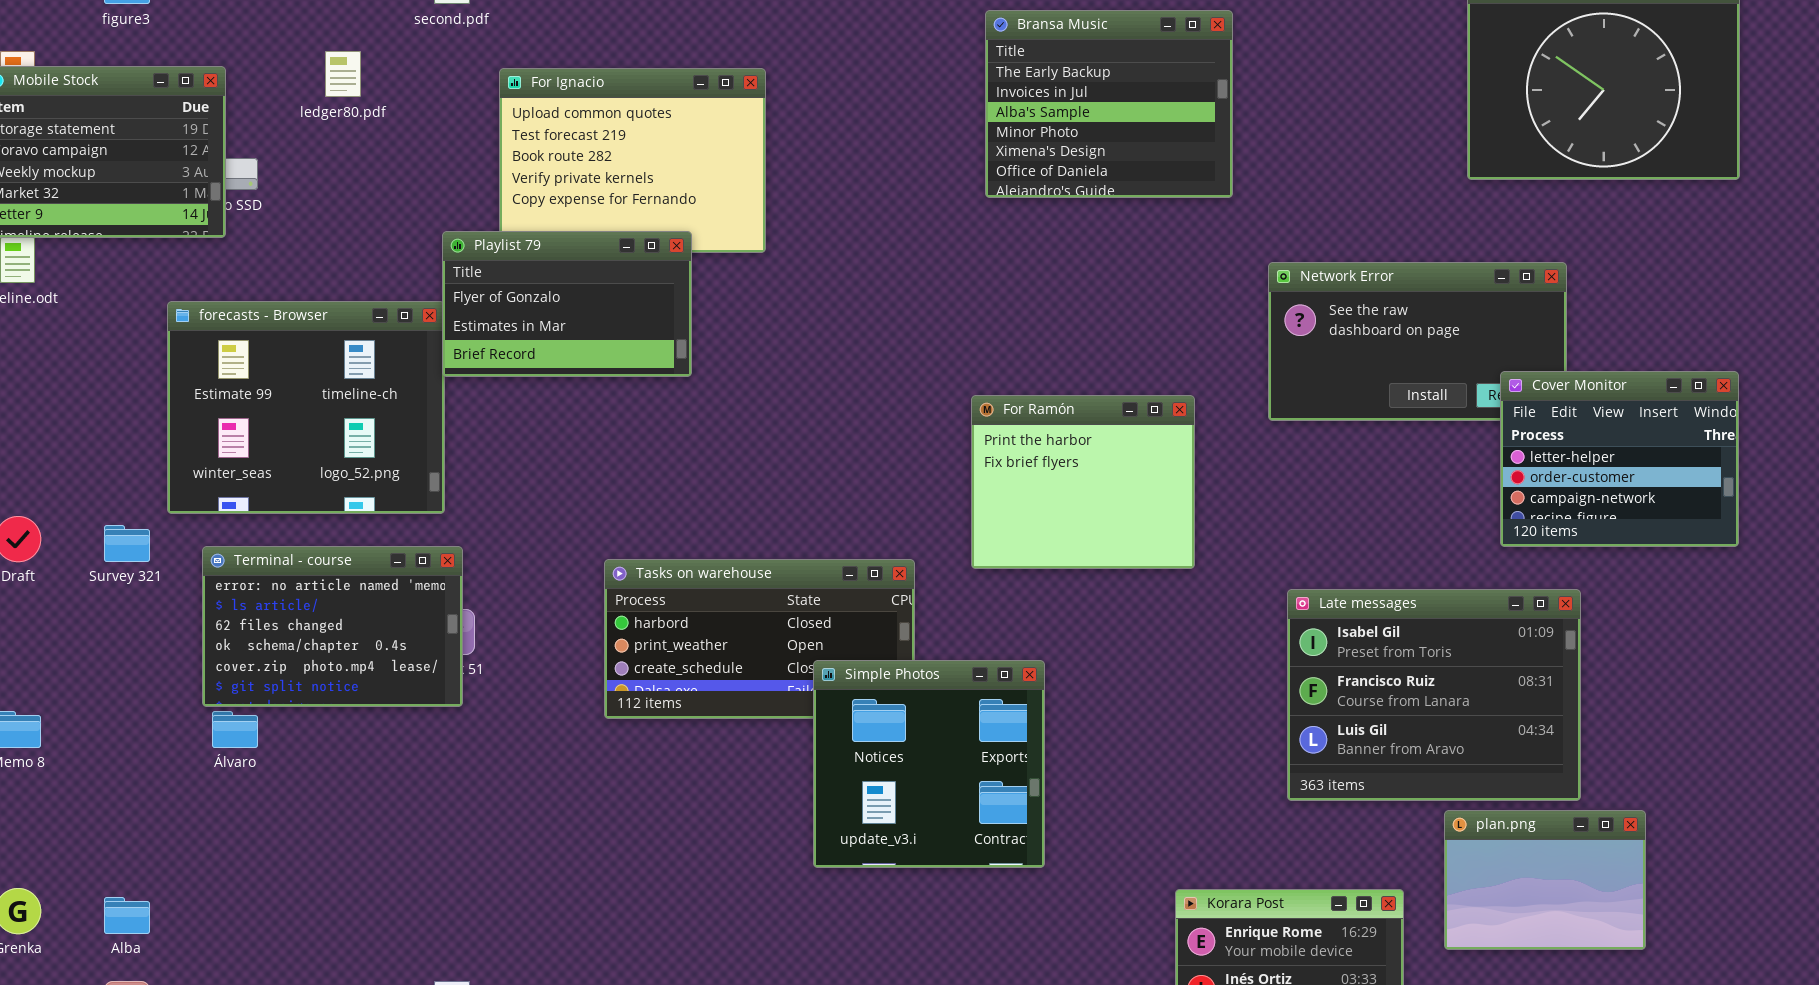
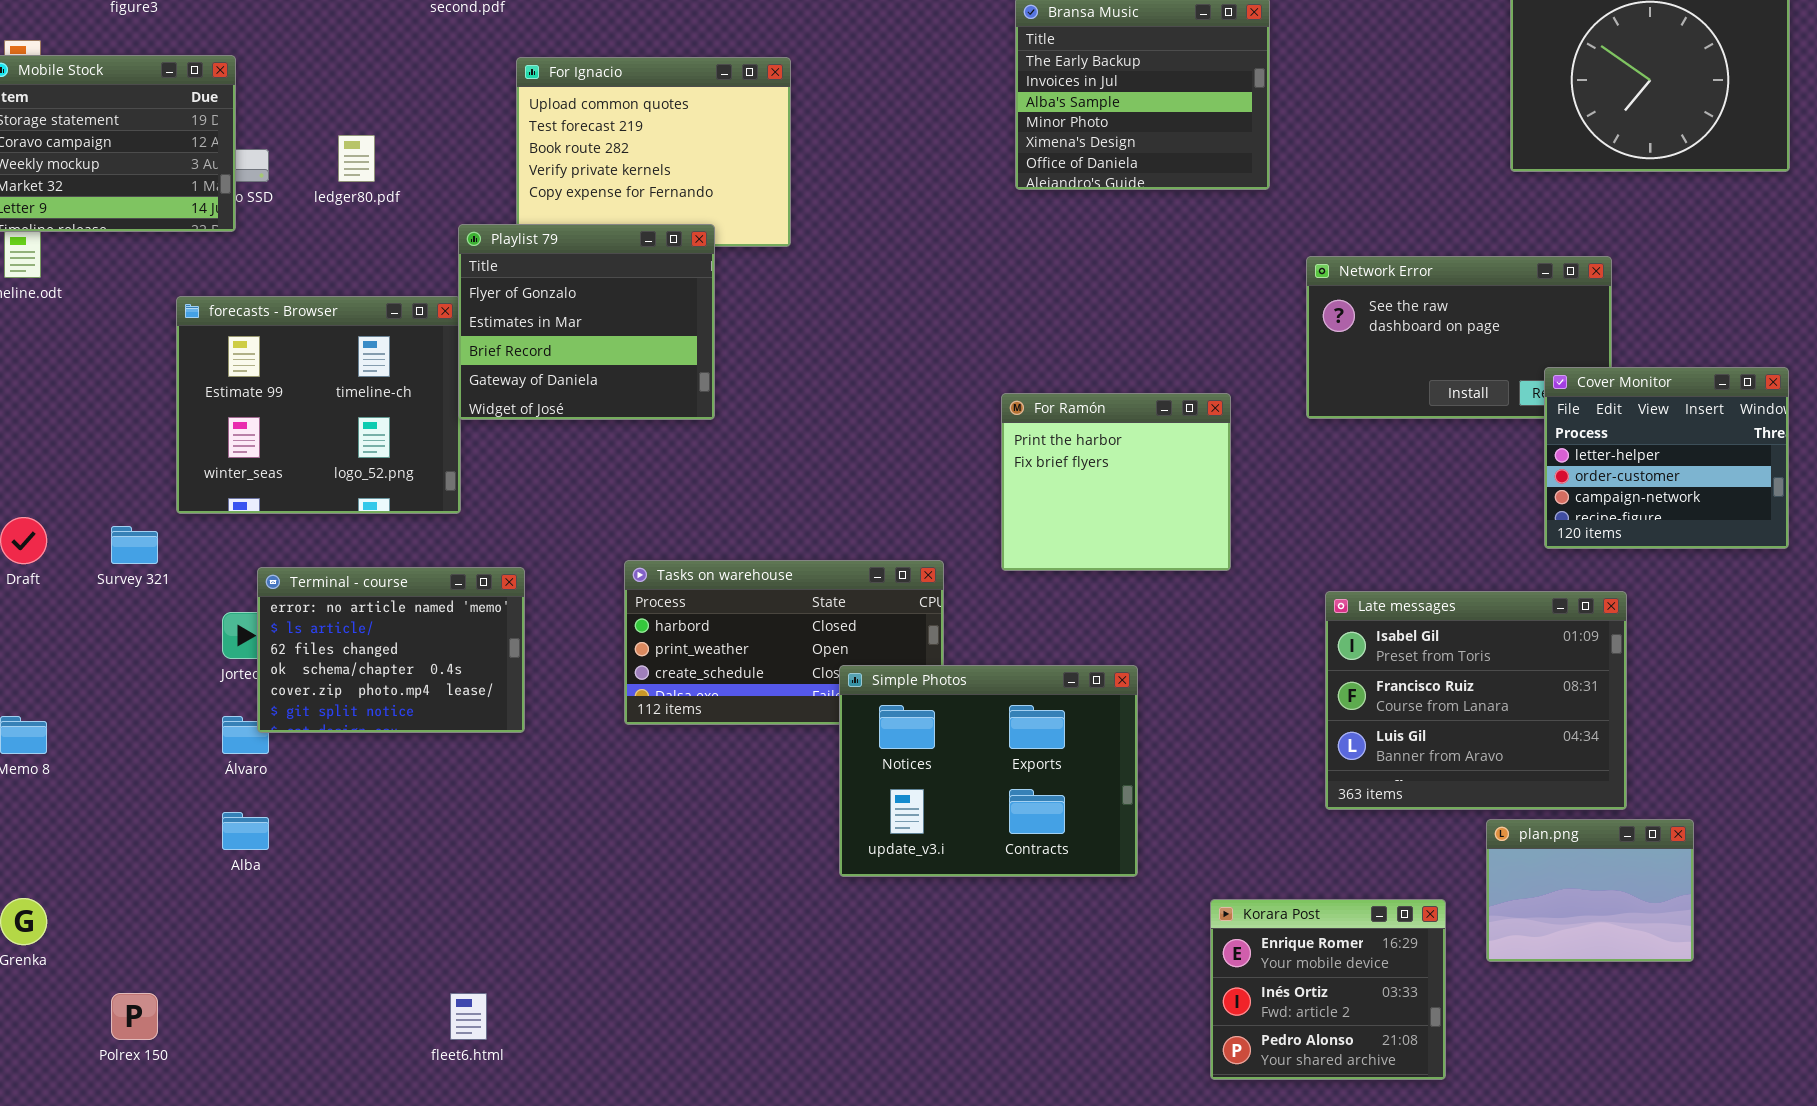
ledger80.pdf: [325,51,361,97] -> [338,135,375,182], moved
Playlist 79: [442,231,692,377] -> [458,224,715,420], resized
Terminal - course: [202,546,463,707] -> [257,567,525,733], moved
Simple Photos: [813,660,1045,868] -> [839,665,1138,877], resized
Alba: [104,897,150,934] -> [222,812,269,850], moved

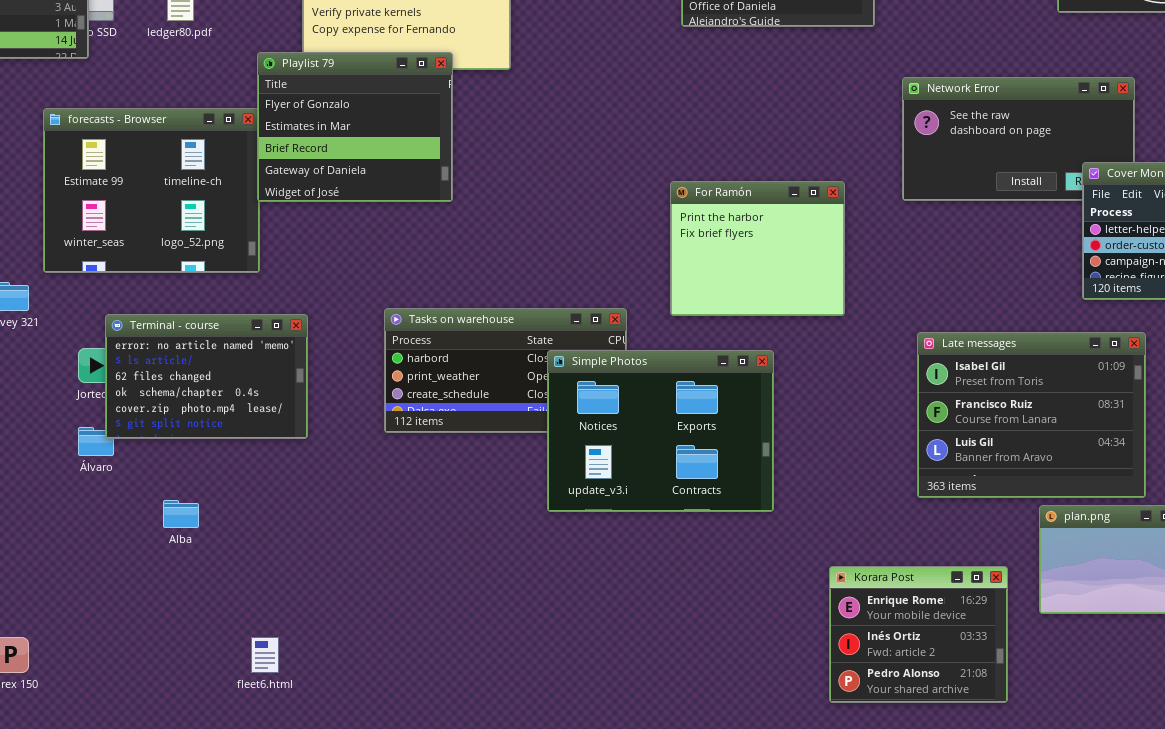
Simple Photos: [839,665,1138,877] -> [547,350,774,512], moved
Alba: [222,812,269,850] -> [163,500,199,528], moved

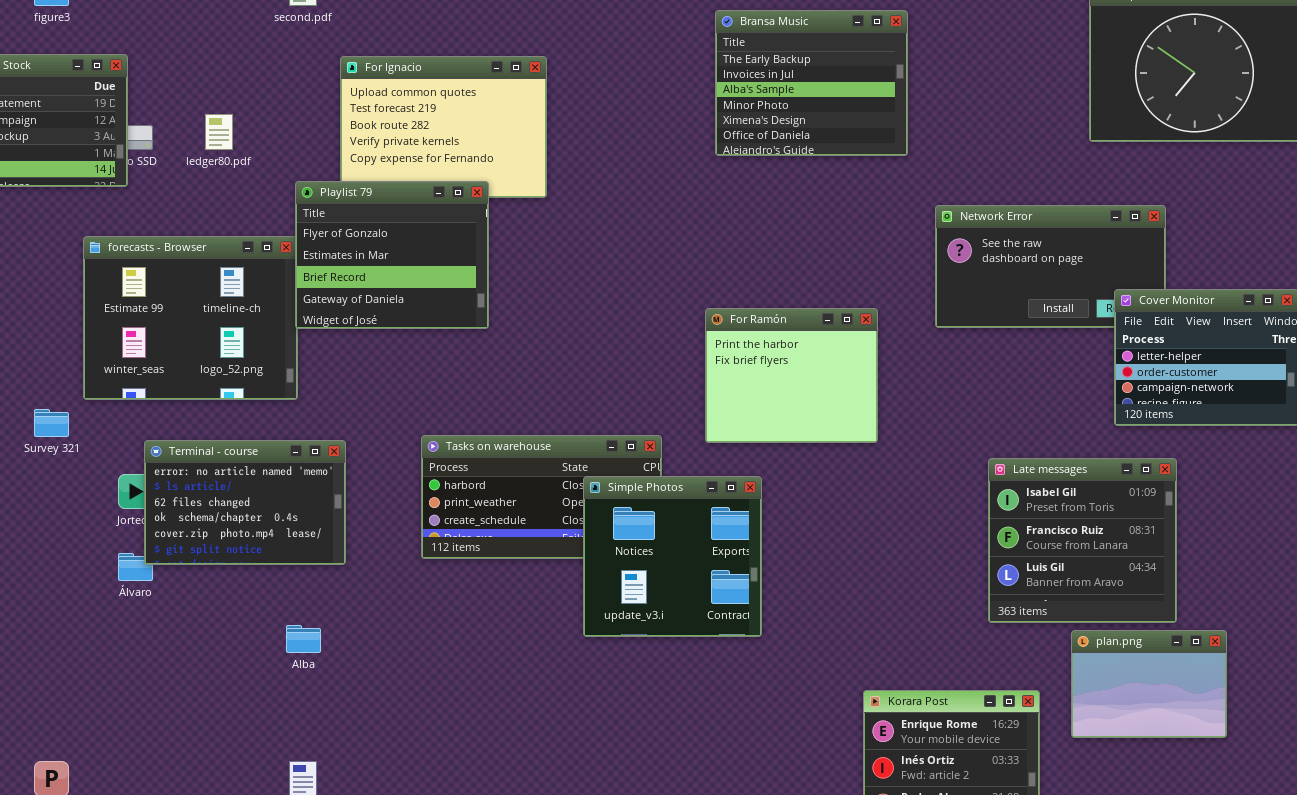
Late messages: [917,332,1146,498] -> [988,458,1177,623], resized
Simple Photos: [547,350,774,512] -> [583,476,762,637], resized
Alba: [163,500,199,528] -> [286,625,321,653], moved

